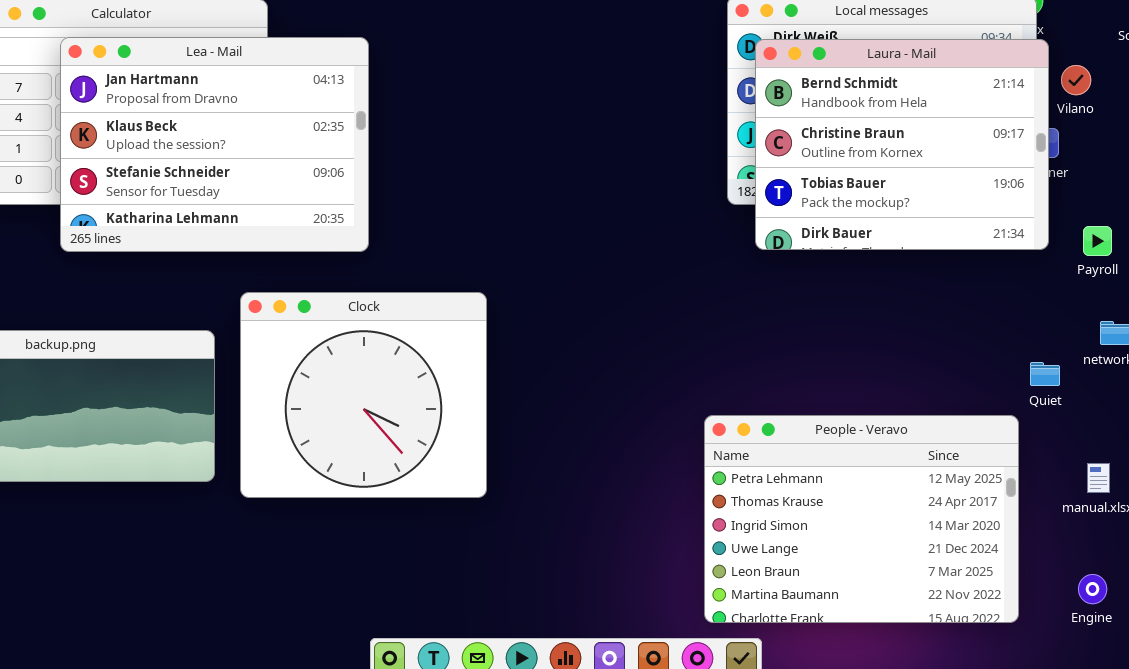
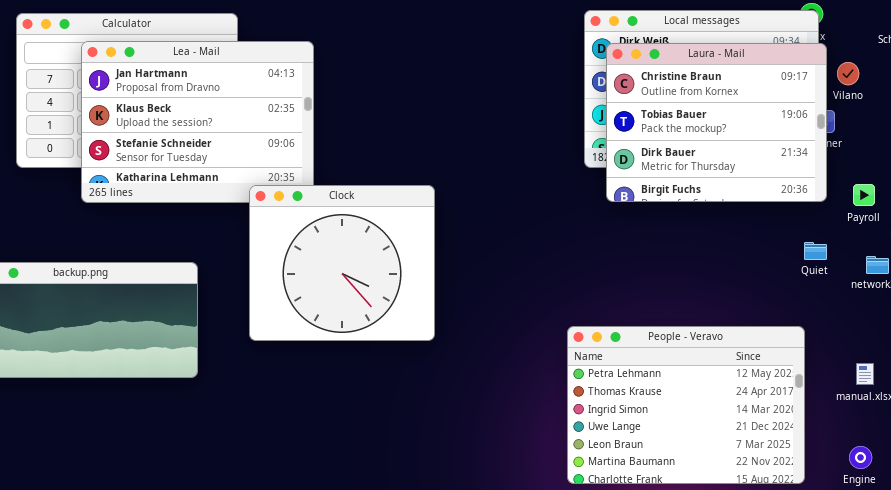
Laura - Mail: [755,39,1049,250] -> [606,43,827,202], scrolled down 1 row
Clock: [240,292,487,498] -> [249,185,435,341], moved
Quiet: [1030,362,1060,386] -> [804,242,827,260], moved

